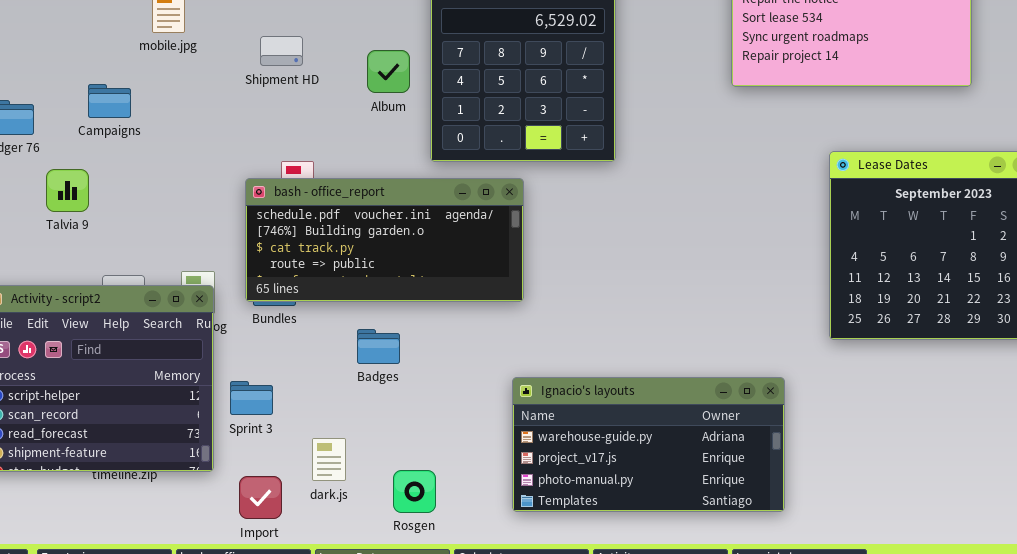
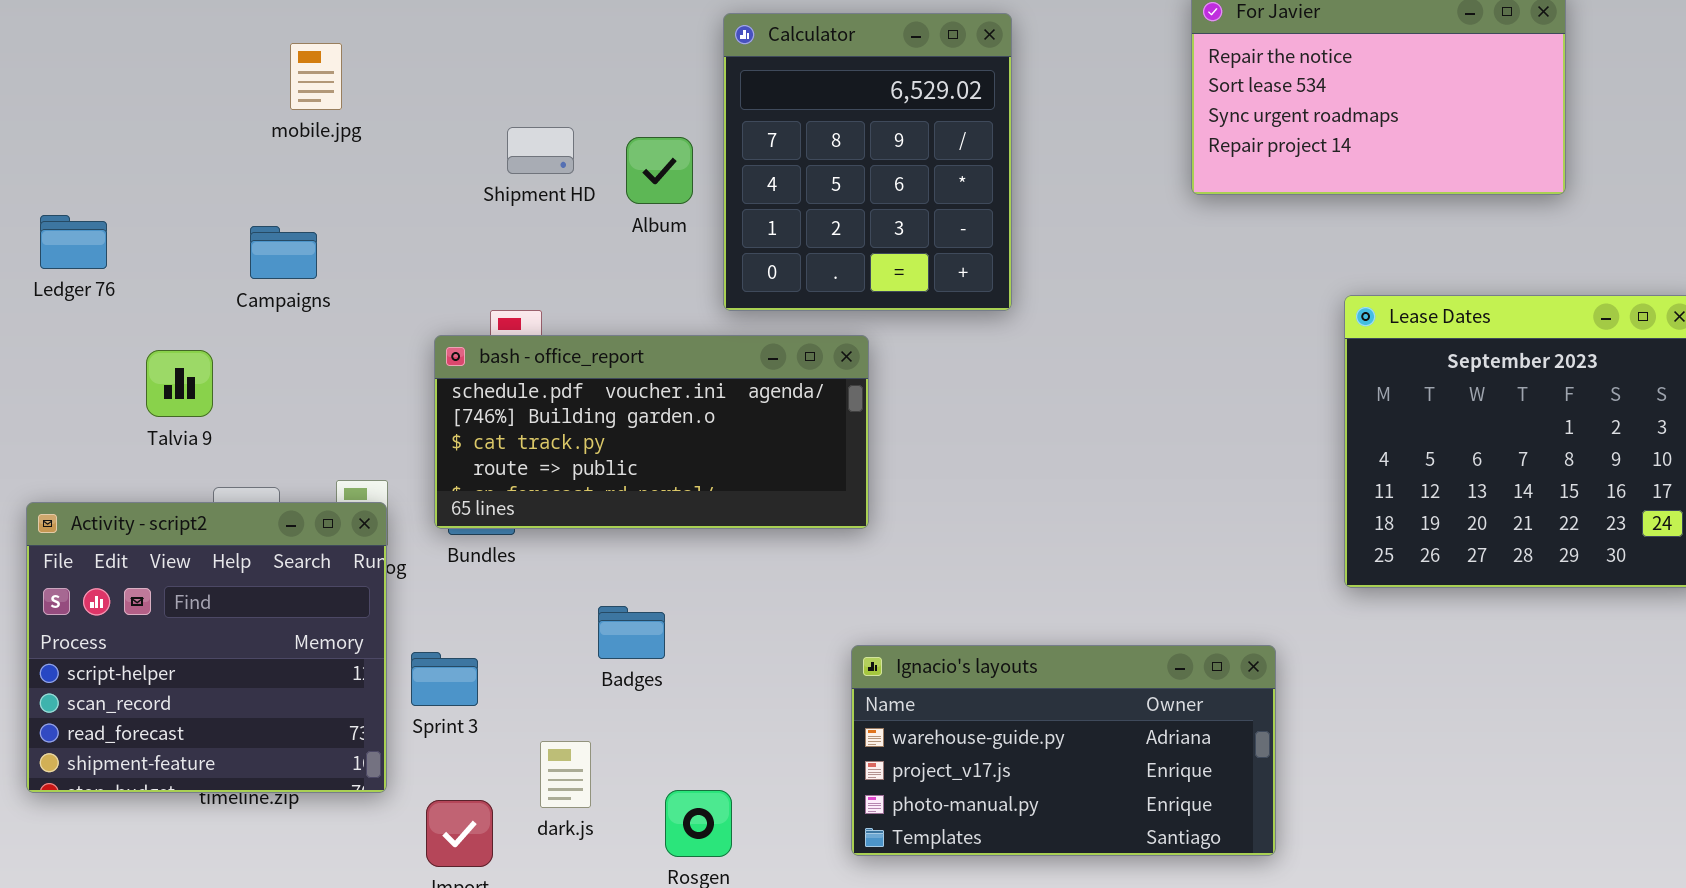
Shipment HD: [260,36,303,66] -> [507,127,574,174], moved
Campaigns: [88,84,131,118] -> [250,226,317,279], moved
Talvia 9: [46,169,89,212] -> [146,350,213,417], moved
Badges: [357,329,400,364] -> [598,606,665,659], moved

